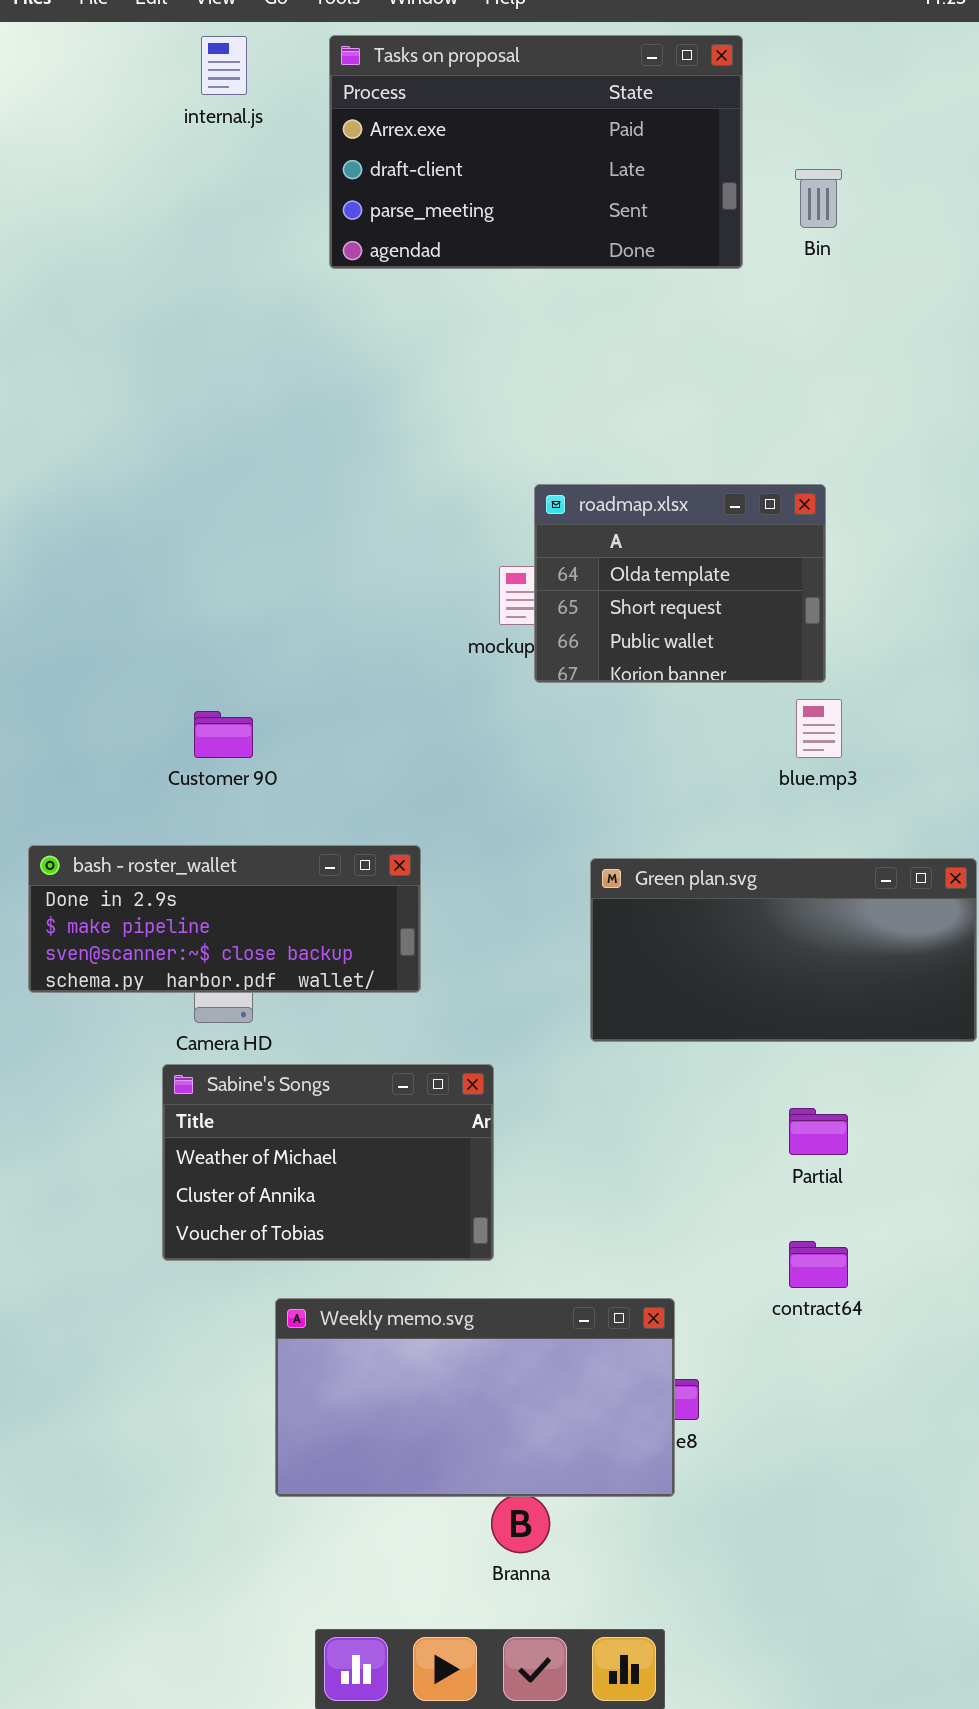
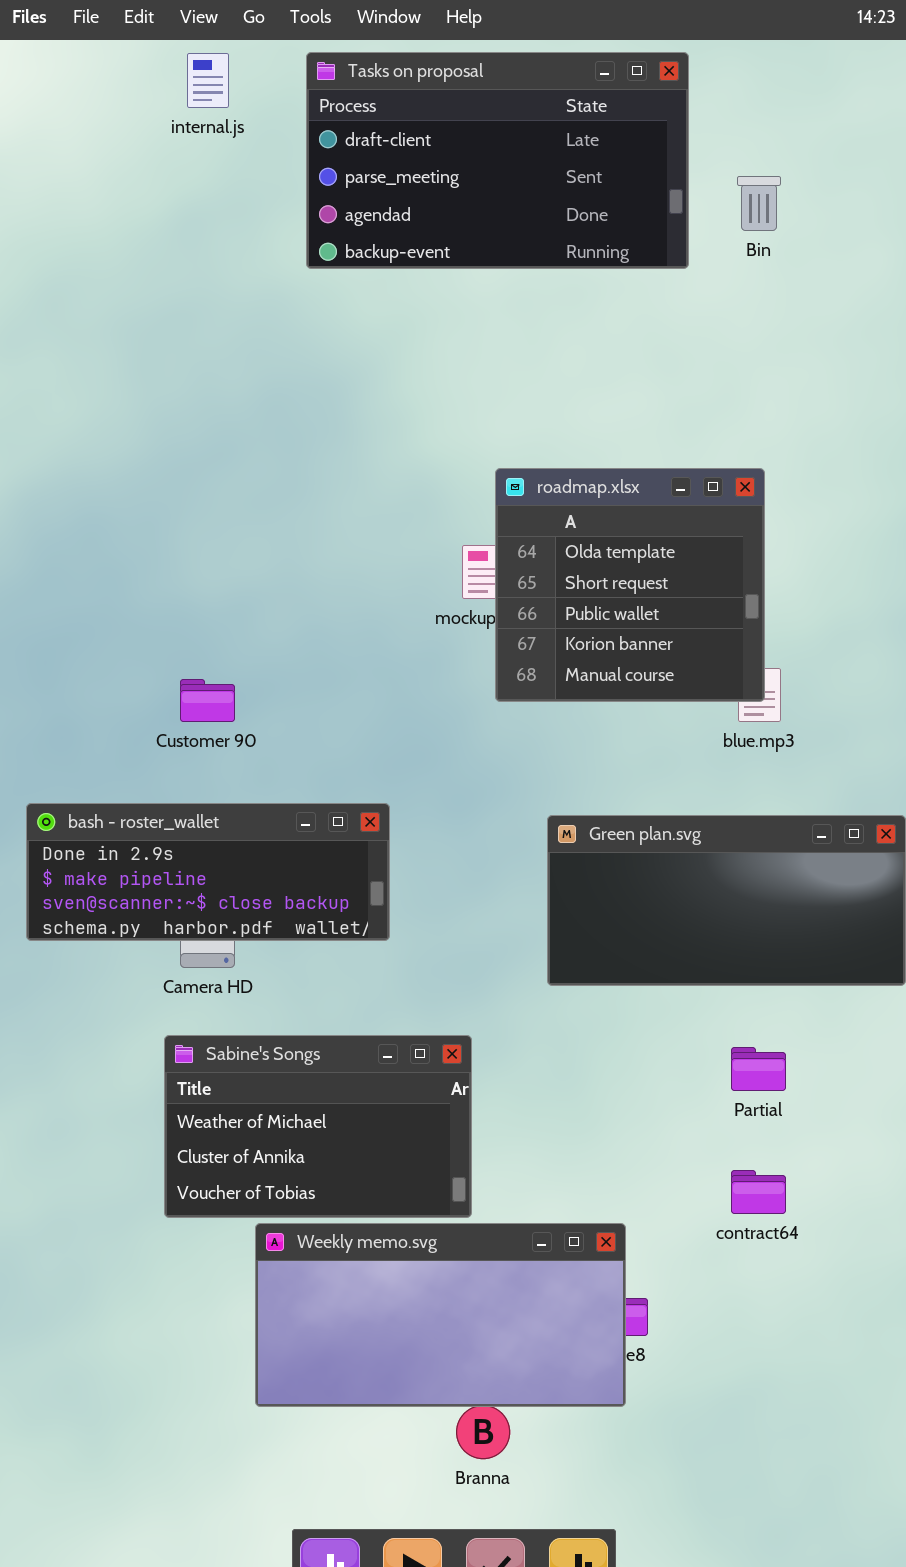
Tasks on proposal: [329,35,743,269] -> [306,52,689,269], scrolled down 1 row
roadmap.xlsx: [534,484,826,683] -> [495,468,765,702], resized
Sabine's Songs: [162,1064,494,1261] -> [164,1035,472,1218], moved

